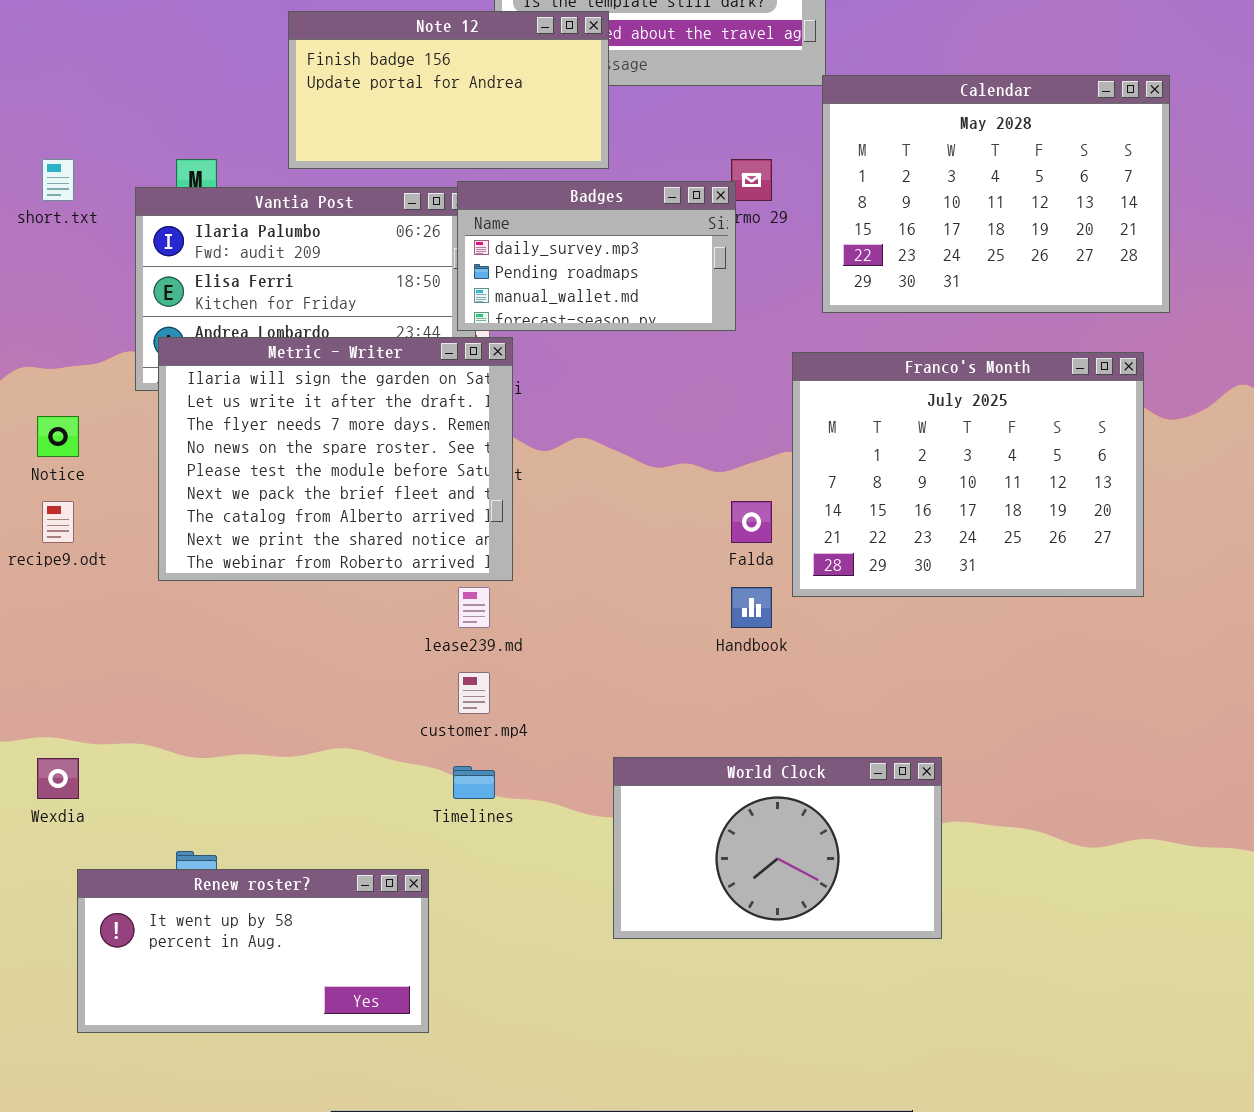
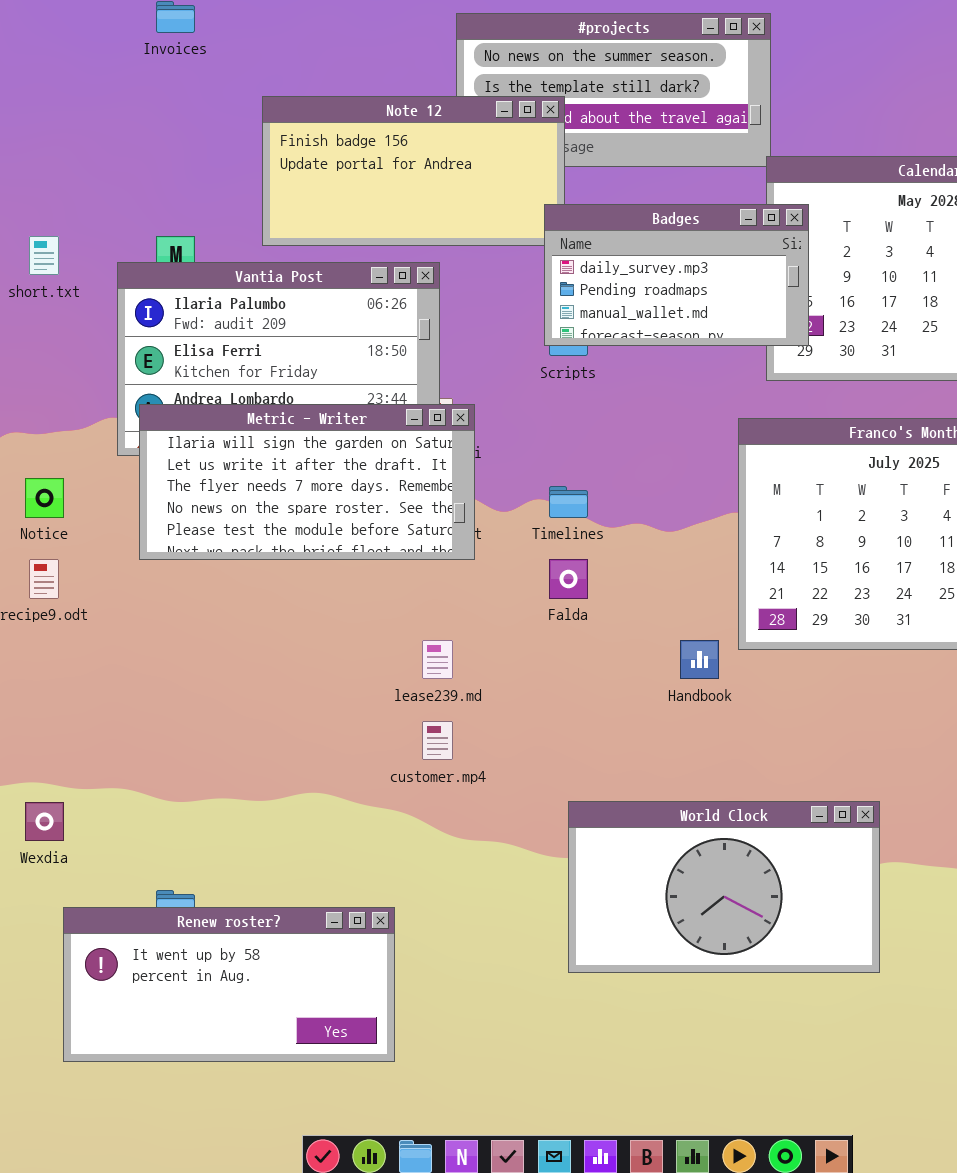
Badges: [457,181,736,331] -> [544,204,809,346], moved
Metric - Writer: [158,337,513,581] -> [139,404,475,560], resized
Falda: [731,501,772,543] -> [549,559,588,599], moved
Timelines: [453,766,495,799] -> [549,486,588,518], moved

